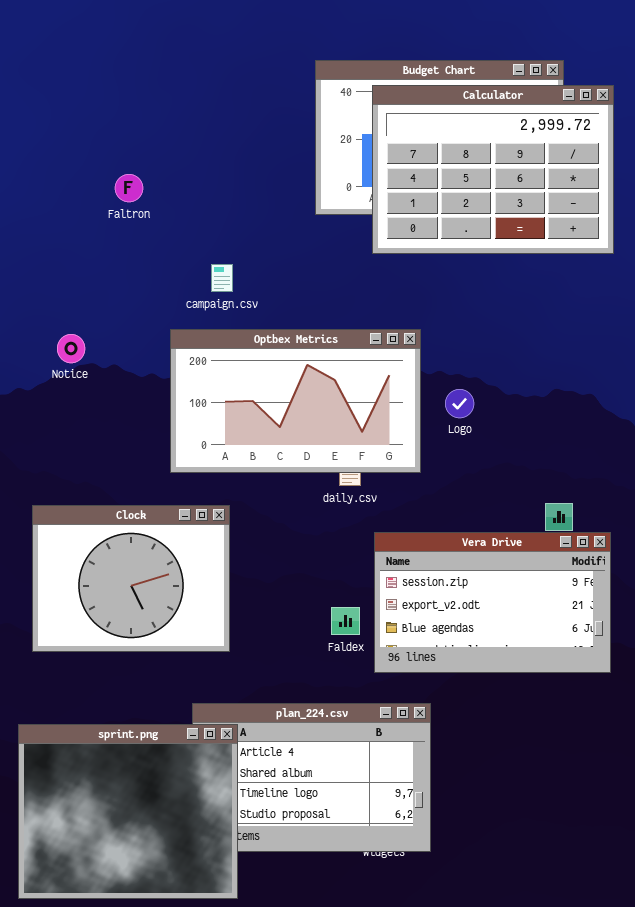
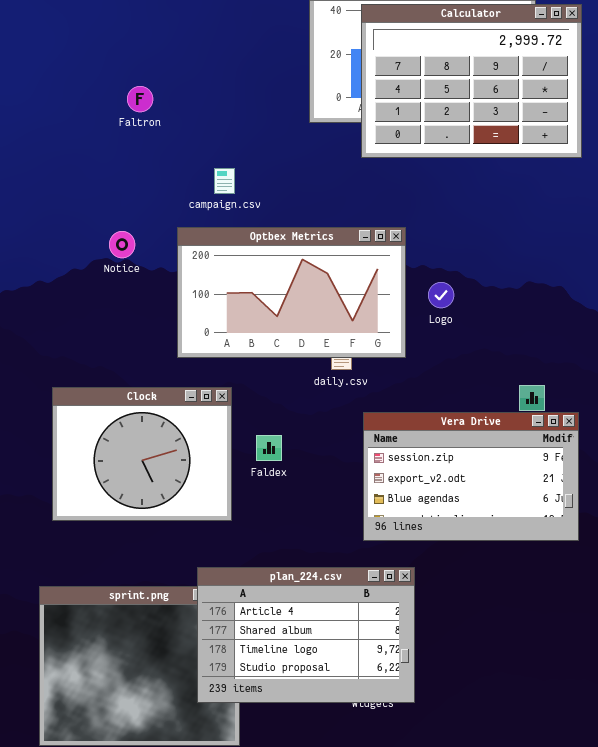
Notice: [57,334,85,363] -> [109,231,135,258], moved
Faldex: [331,607,360,635] -> [256,435,282,461], moved
plan_224.csv: [192,703,431,852] -> [197,567,415,703], raised

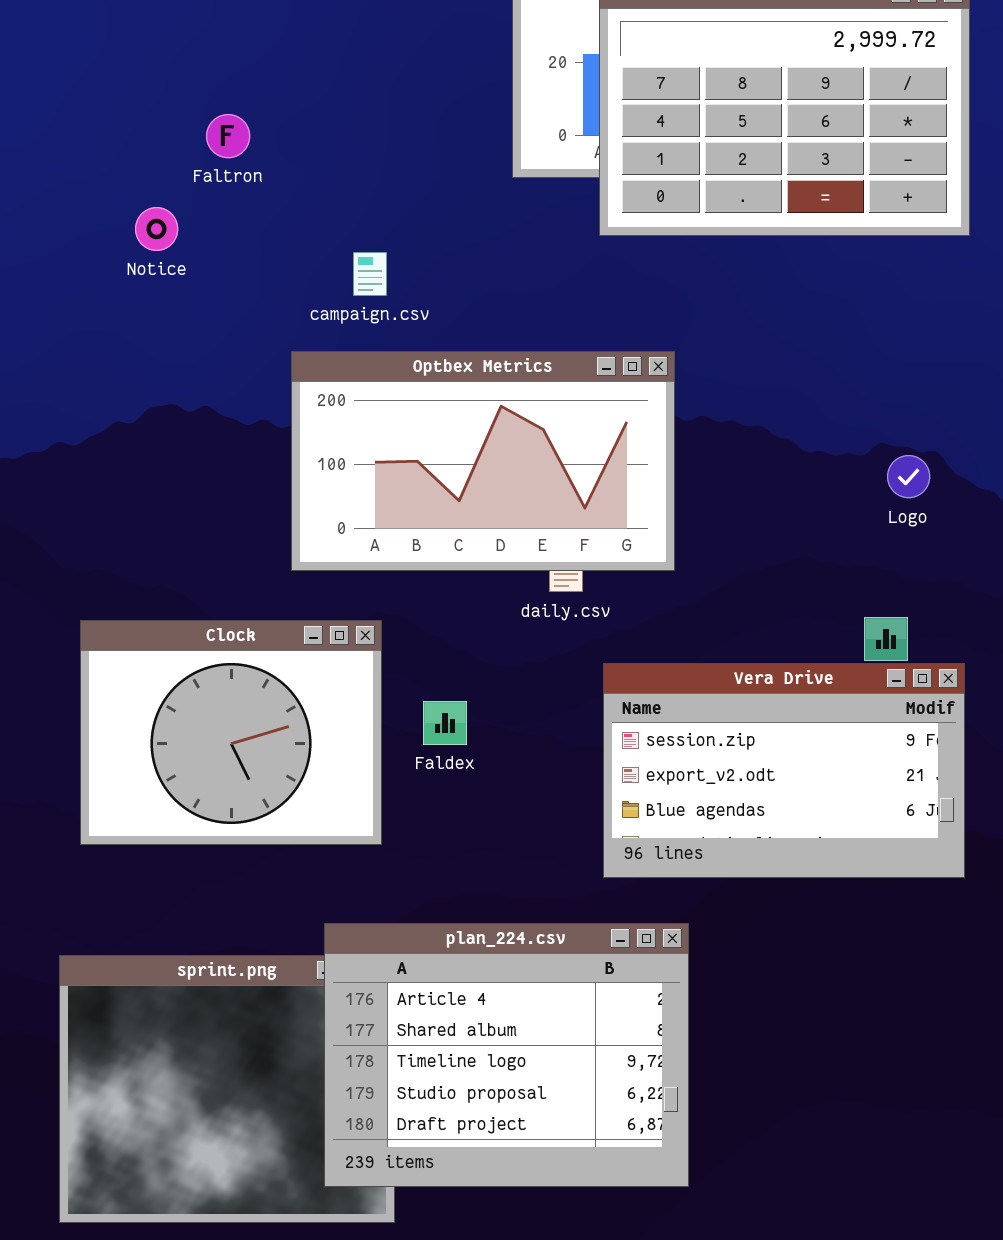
Notice: [109,231,135,258] -> [135,207,178,251], moved
Logo: [428,282,454,308] -> [887,455,930,498], moved
plan_224.csv: [197,567,415,703] -> [324,923,689,1187], resized

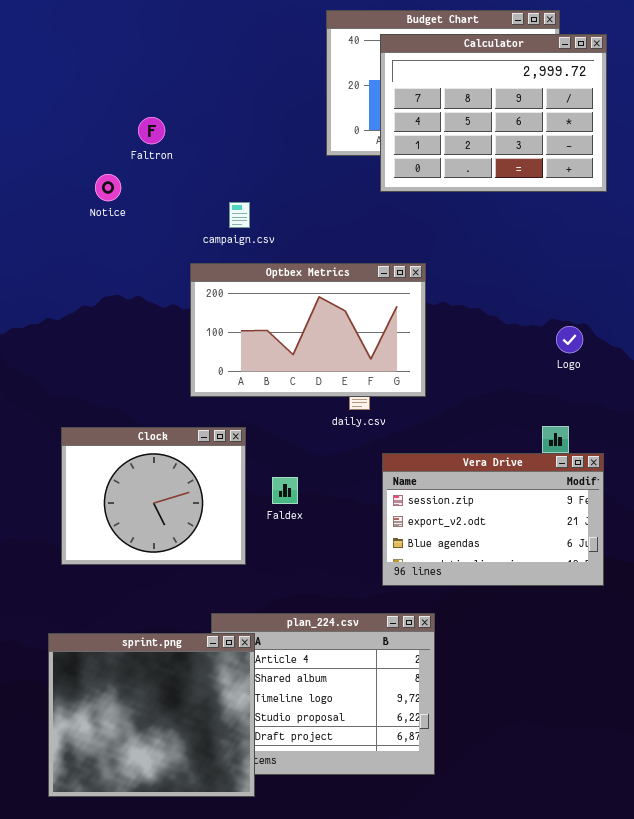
sprint.png: [59,955,395,1223] -> [48,633,255,797], raised

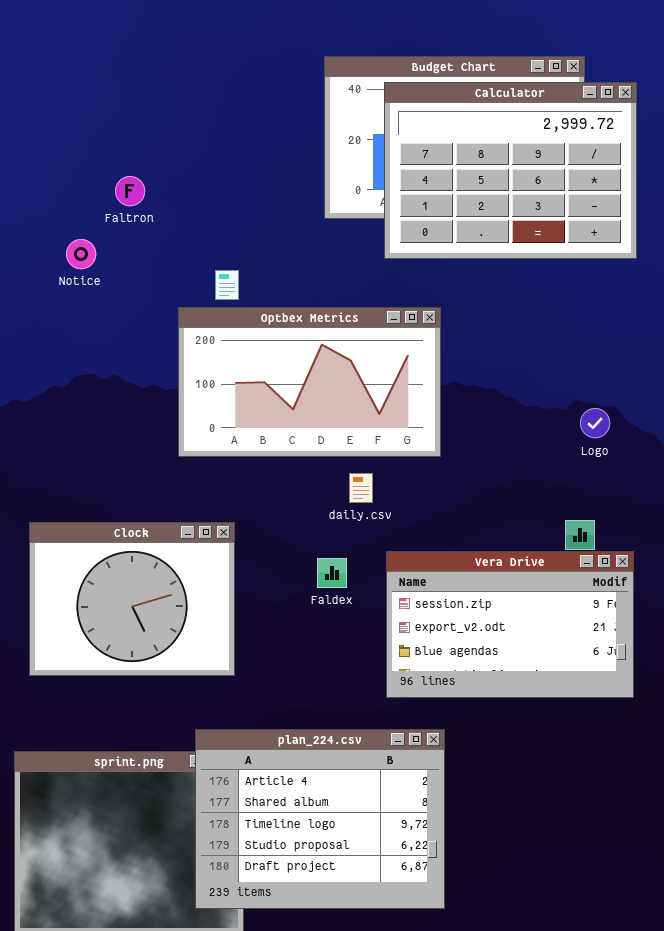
Optbex Metrics: [190,263,426,397] -> [178,307,441,457], moved
Faldex: [272,477,298,504] -> [317,558,347,588], moved
plan_224.csv: [211,613,435,775] -> [195,729,445,909], raised

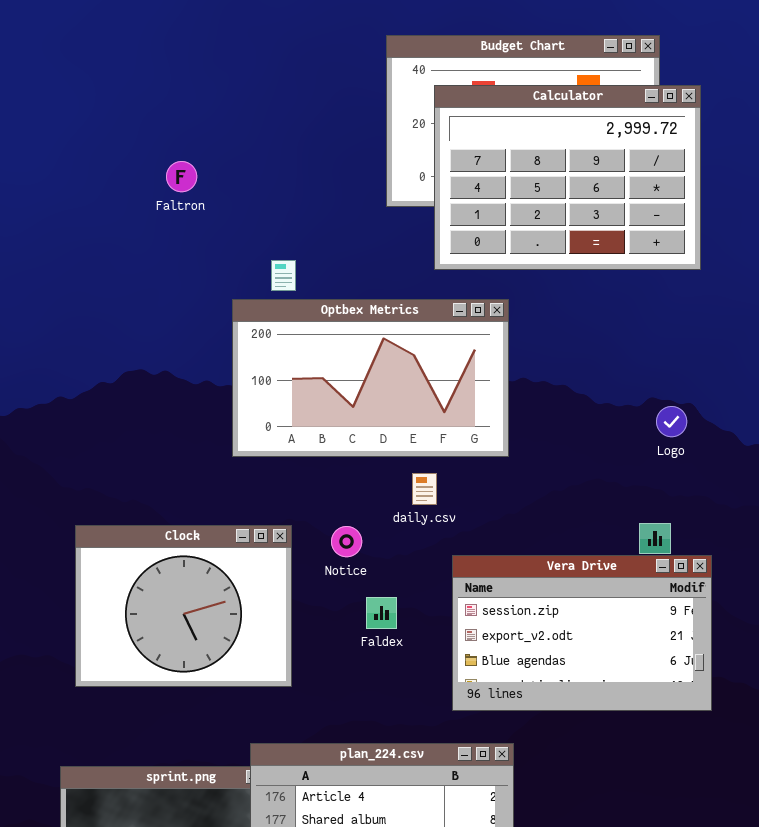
Calculator: [384,82,637,259] -> [434,85,701,270], moved
Notice: [66,239,96,269] -> [331,526,362,557], moved
Faldex: [317,558,347,588] -> [366,597,397,629], moved

